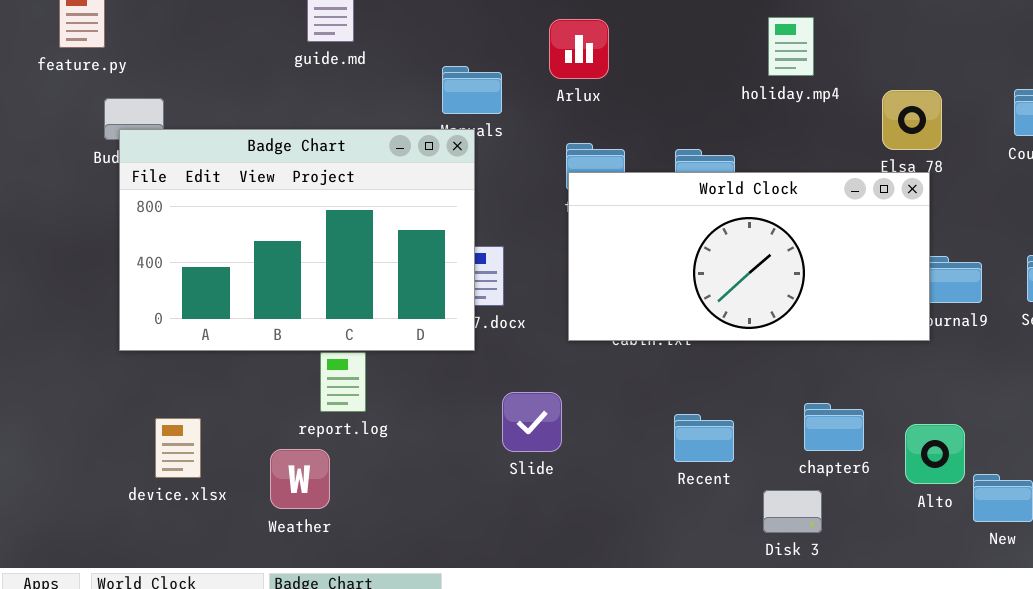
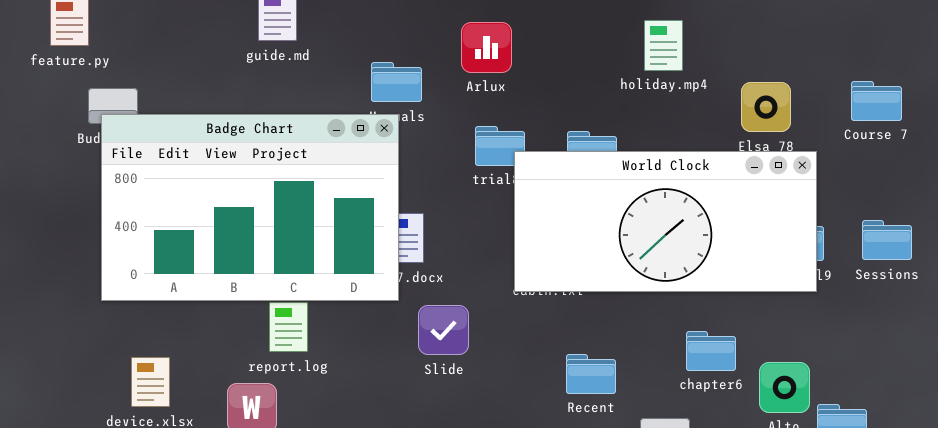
World Clock: [568,172,930,341] -> [514,151,817,292], moved
Slide: [502,392,562,452] -> [418,305,469,355], moved
chapter6: [804,403,864,451] -> [686,331,736,371], moved

